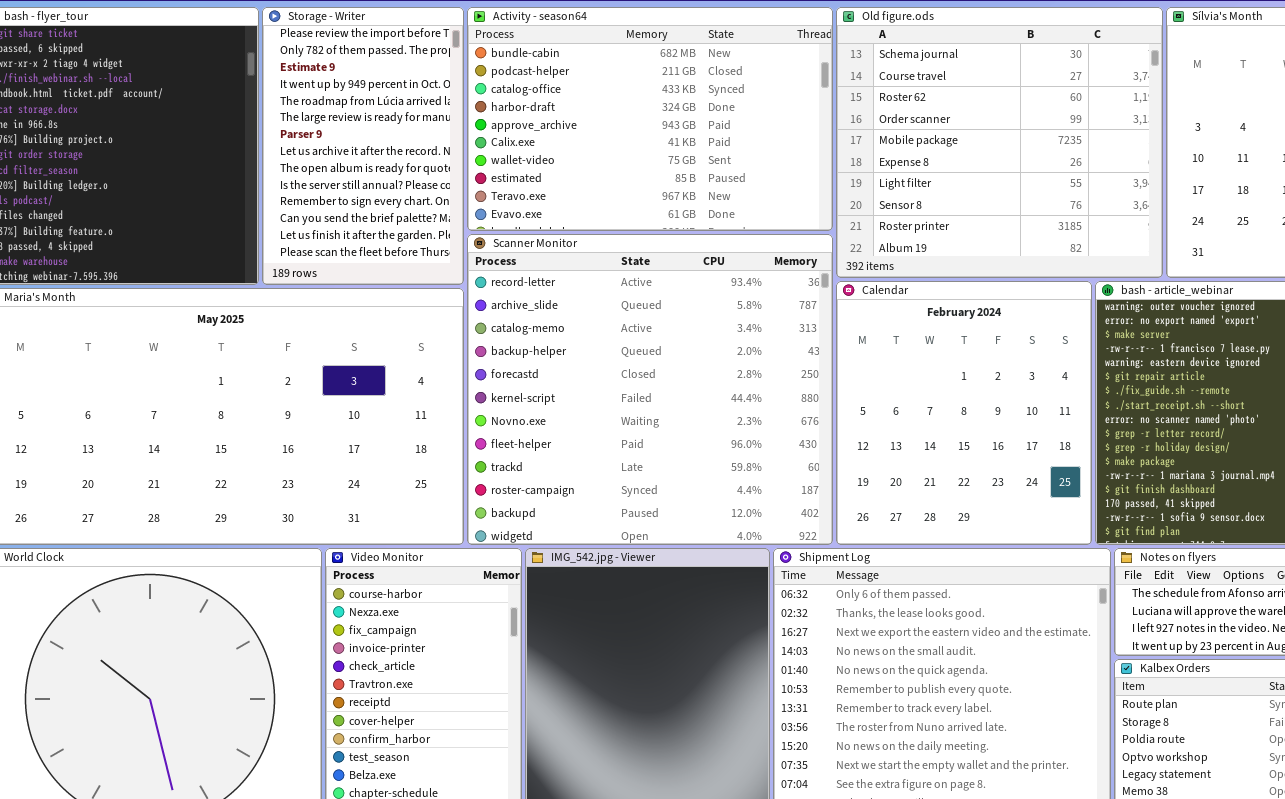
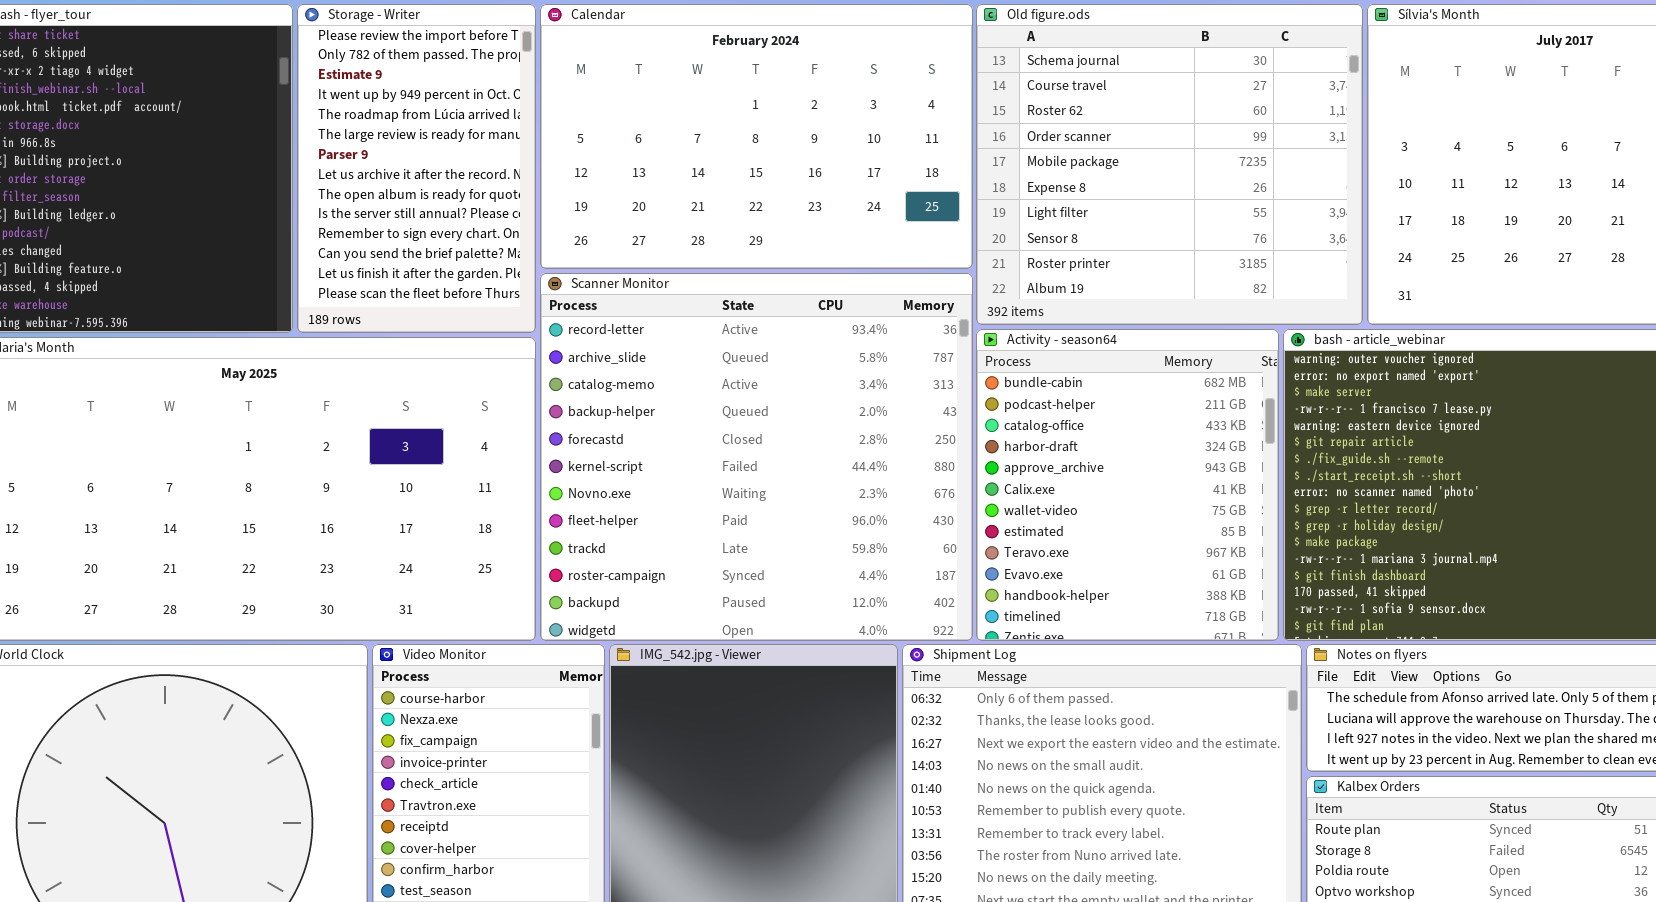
Activity - season64: [467,7,833,231] -> [976,329,1279,641], moved, resized
Calendar: [836,281,1092,545] -> [540,4,973,269], moved, resized

